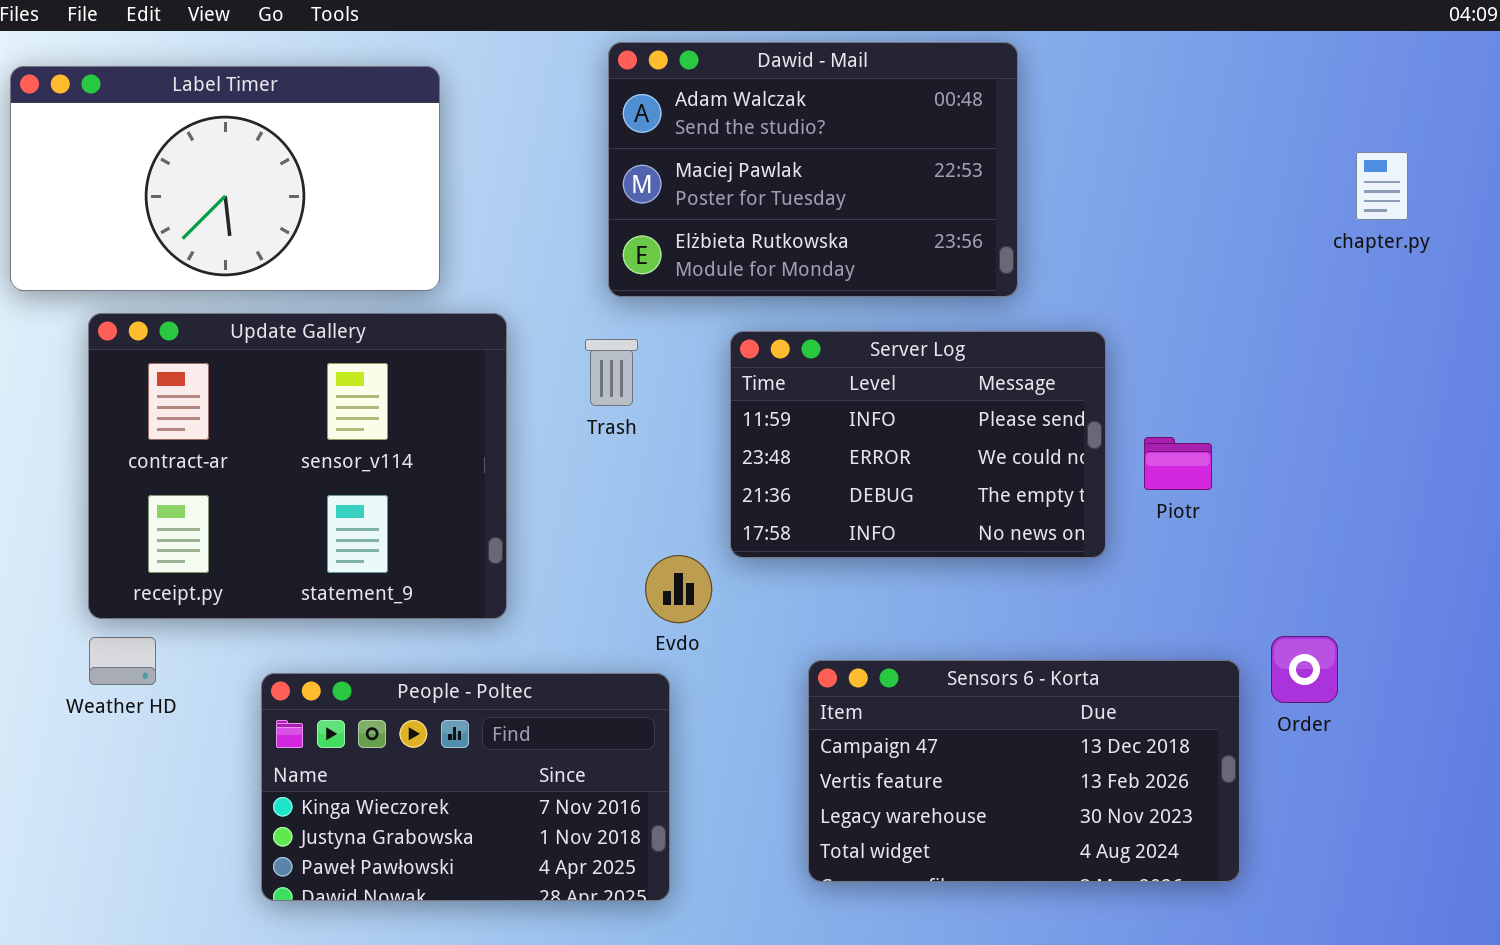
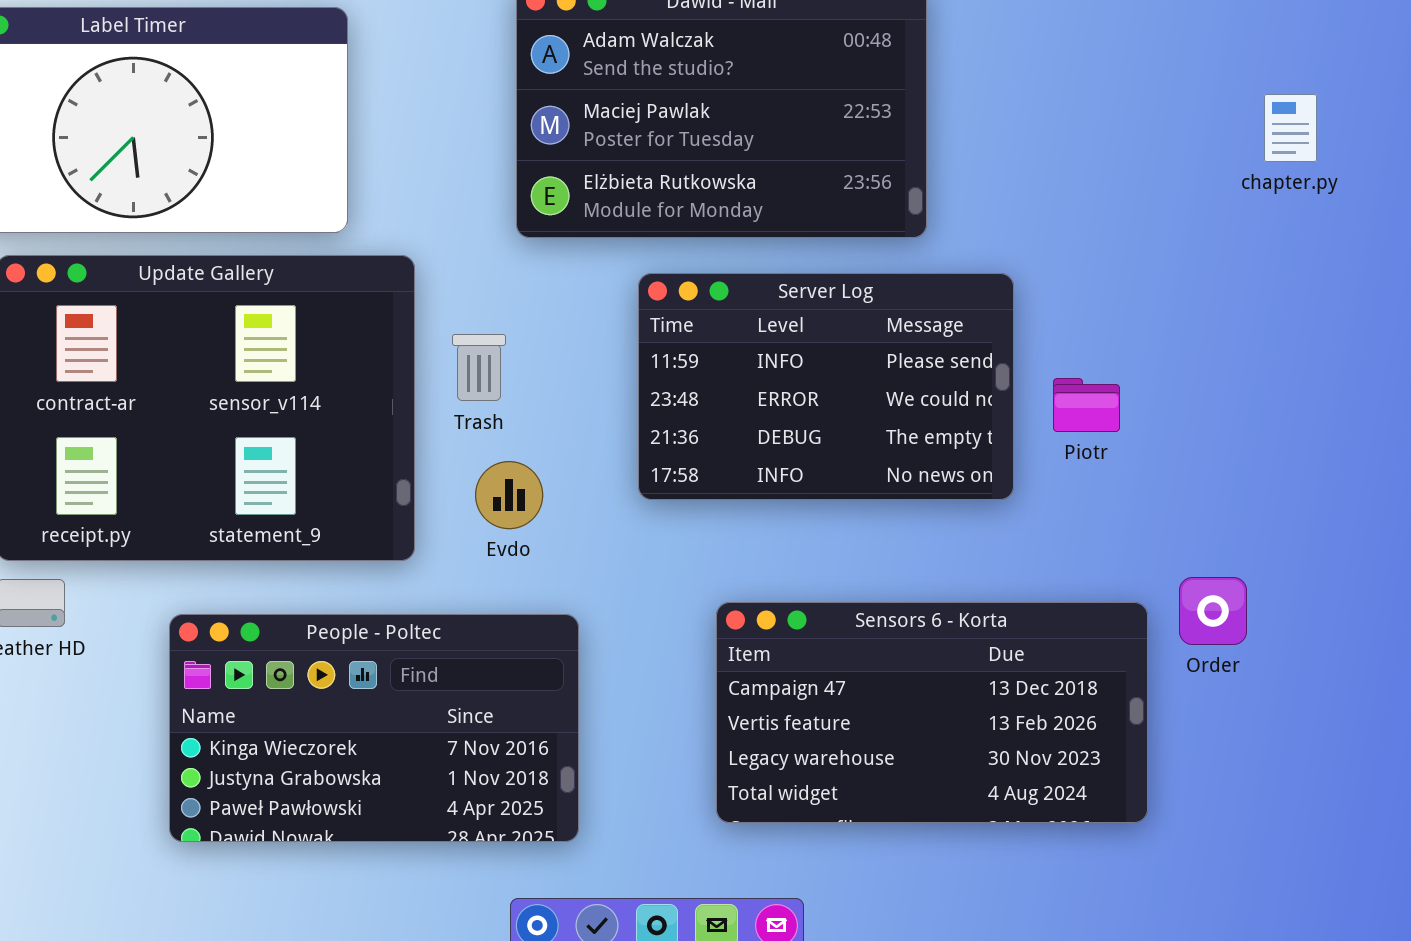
Trash: [585,339,638,406] -> [452,334,506,401], moved
Evdo: [645,555,712,623] -> [475,461,543,529], moved

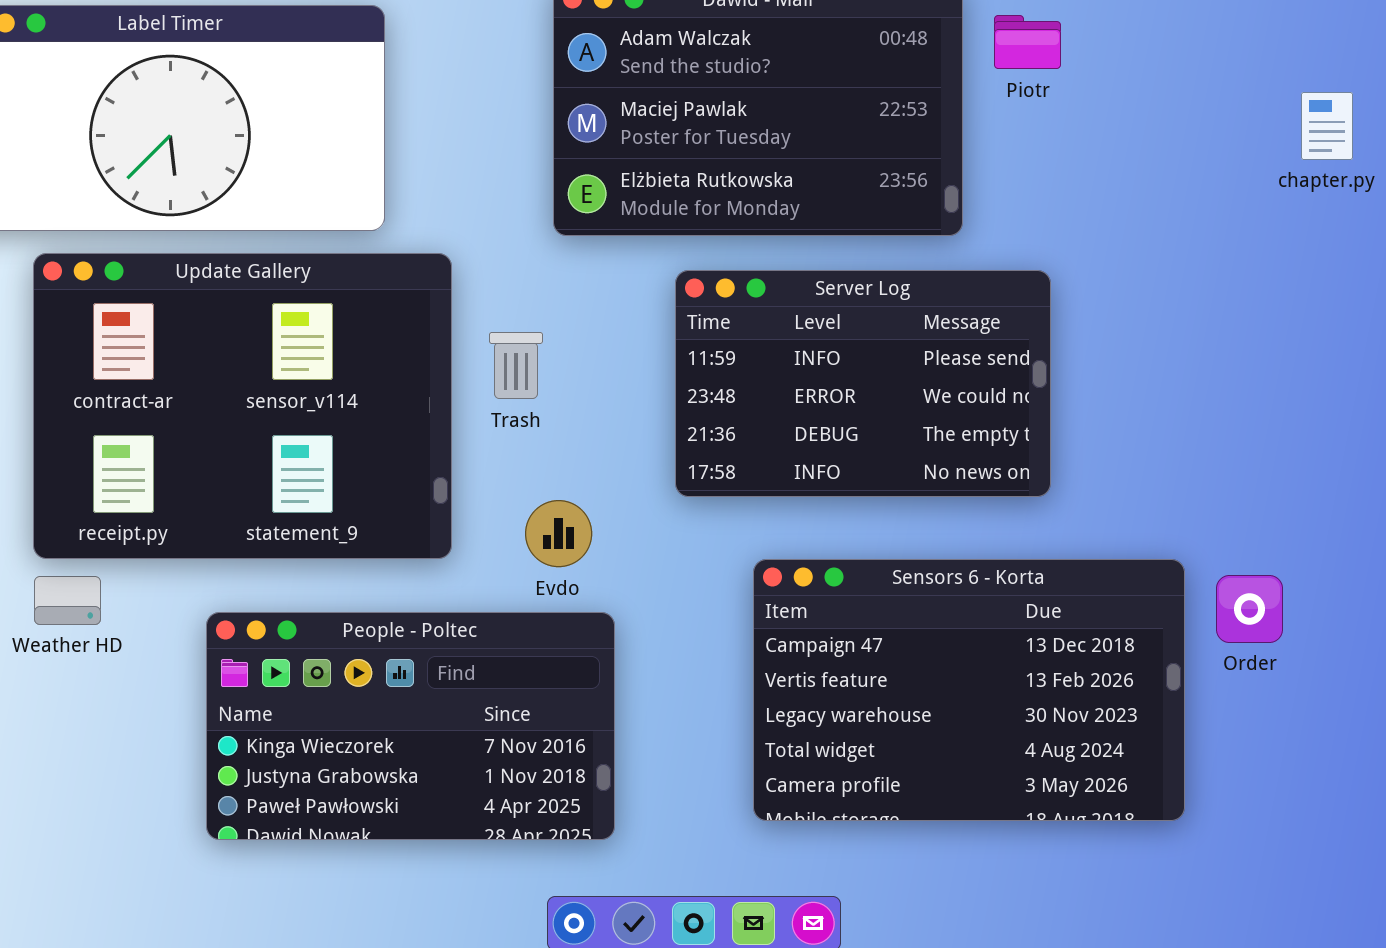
Piotr: [1053,378,1120,432] -> [994,15,1061,69], moved
Evdo: [475,461,543,529] -> [525,500,592,567], moved
Sensors 6 - Korta: [716,602,1148,823] -> [753,559,1185,821], resized

